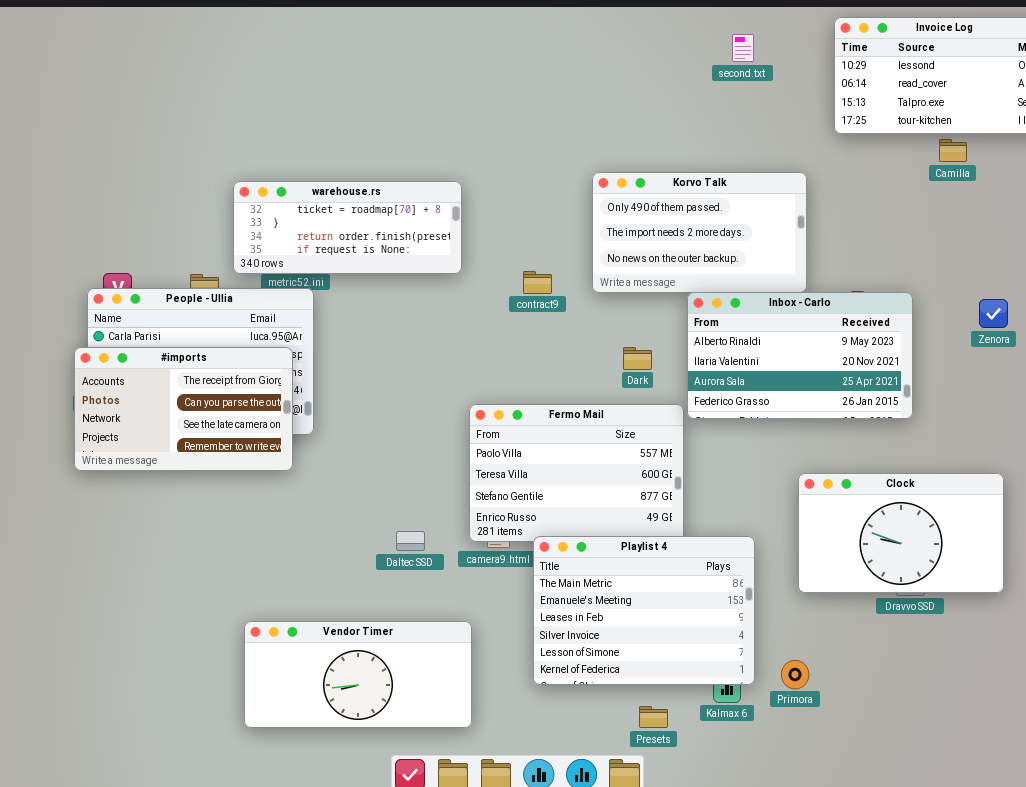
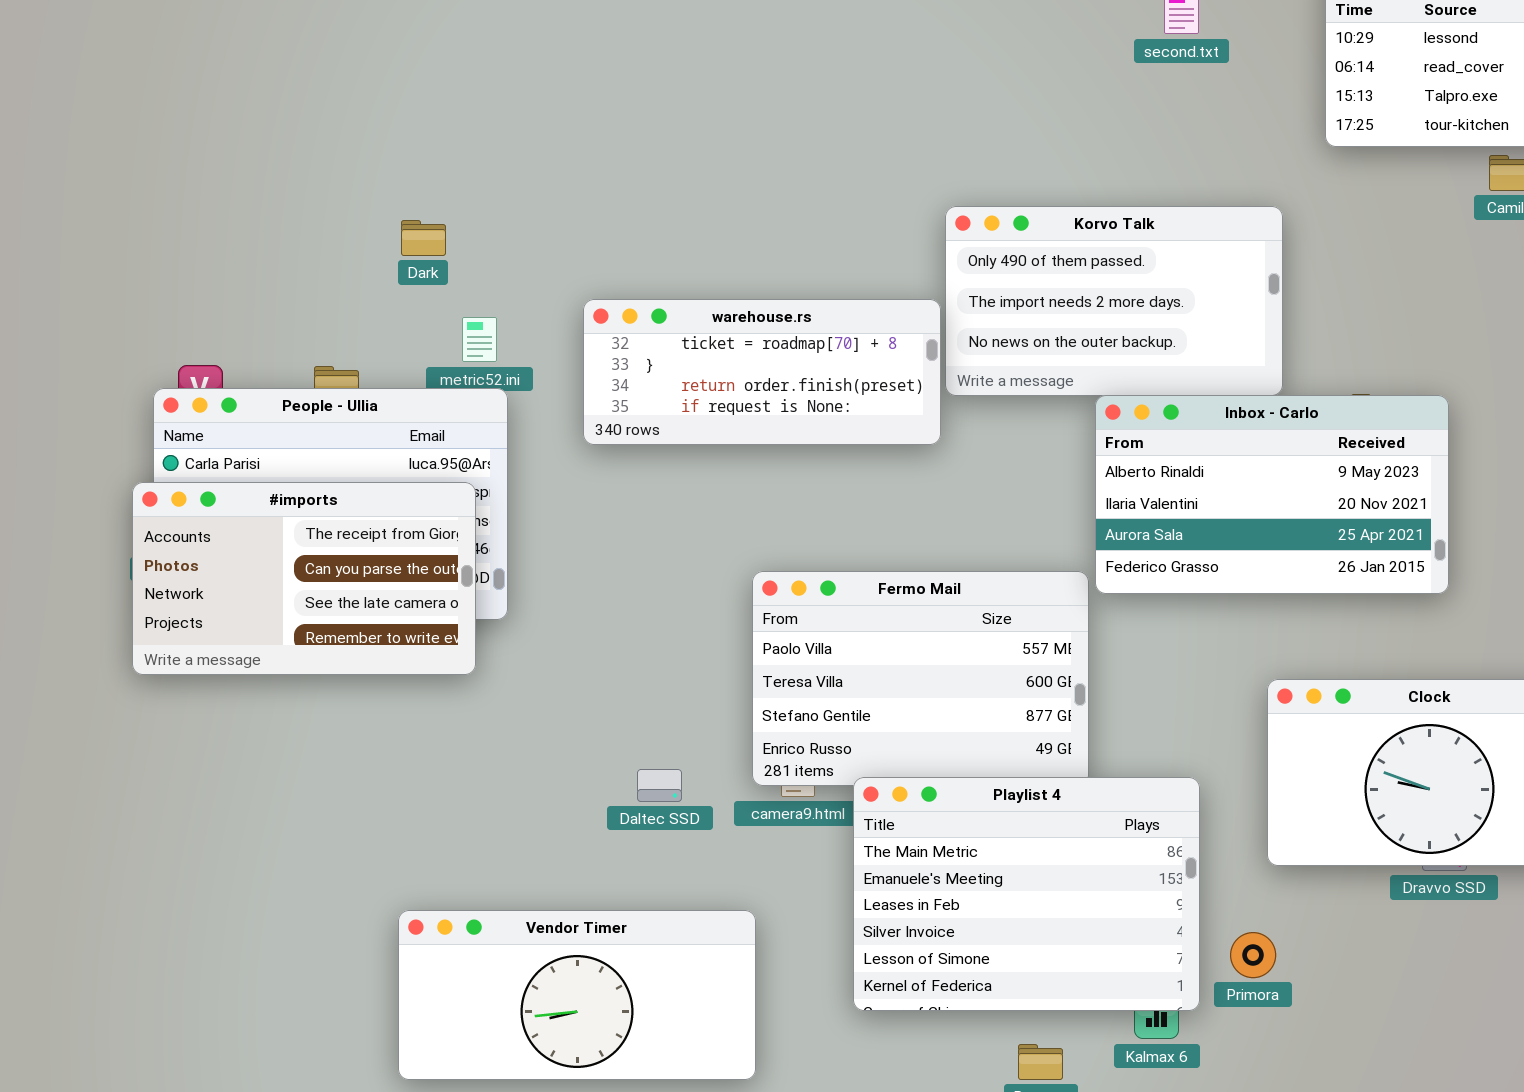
warehouse.rs: [233,181,462,274] -> [583,299,941,445], moved
Dark: [623,347,652,370] -> [401,220,446,256], moved
Primora: [781,660,809,689] -> [1230,932,1276,978], moved

